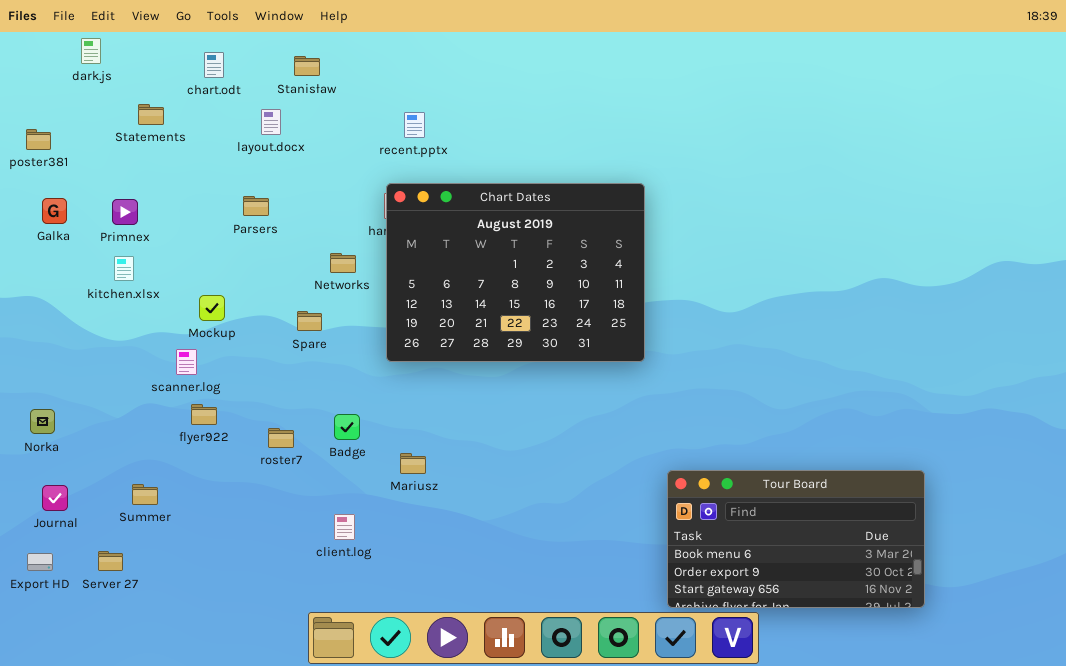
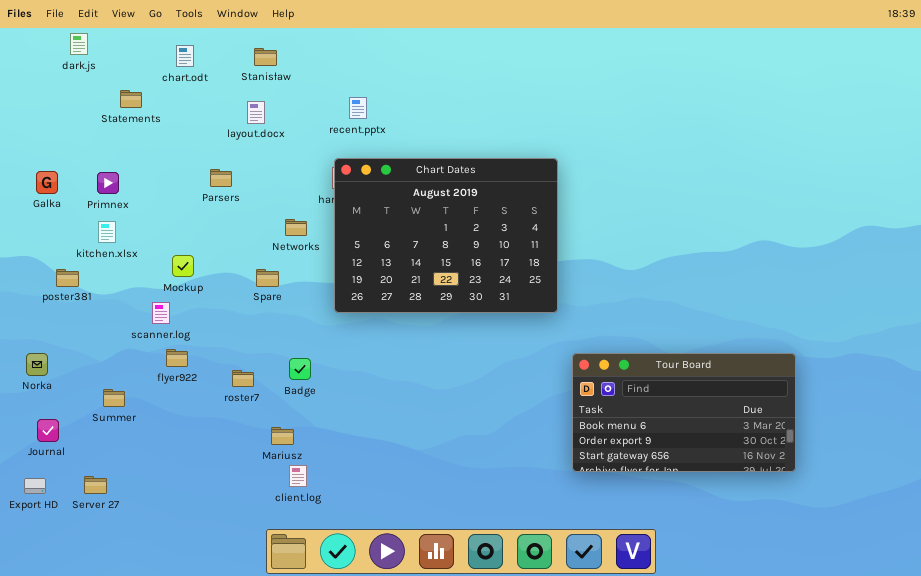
layout.docx: [261,109,281,135] -> [247,101,265,124], moved
poster381: [26,129,51,150] -> [56,269,79,287], moved
Mariusz: [400,453,426,474] -> [271,427,294,445], moved
Tour Board: [667,470,925,608] -> [572,353,796,472], moved
Summer: [132,484,158,505] -> [103,389,125,407], moved
client.log: [334,514,355,540] -> [289,465,307,487], moved

